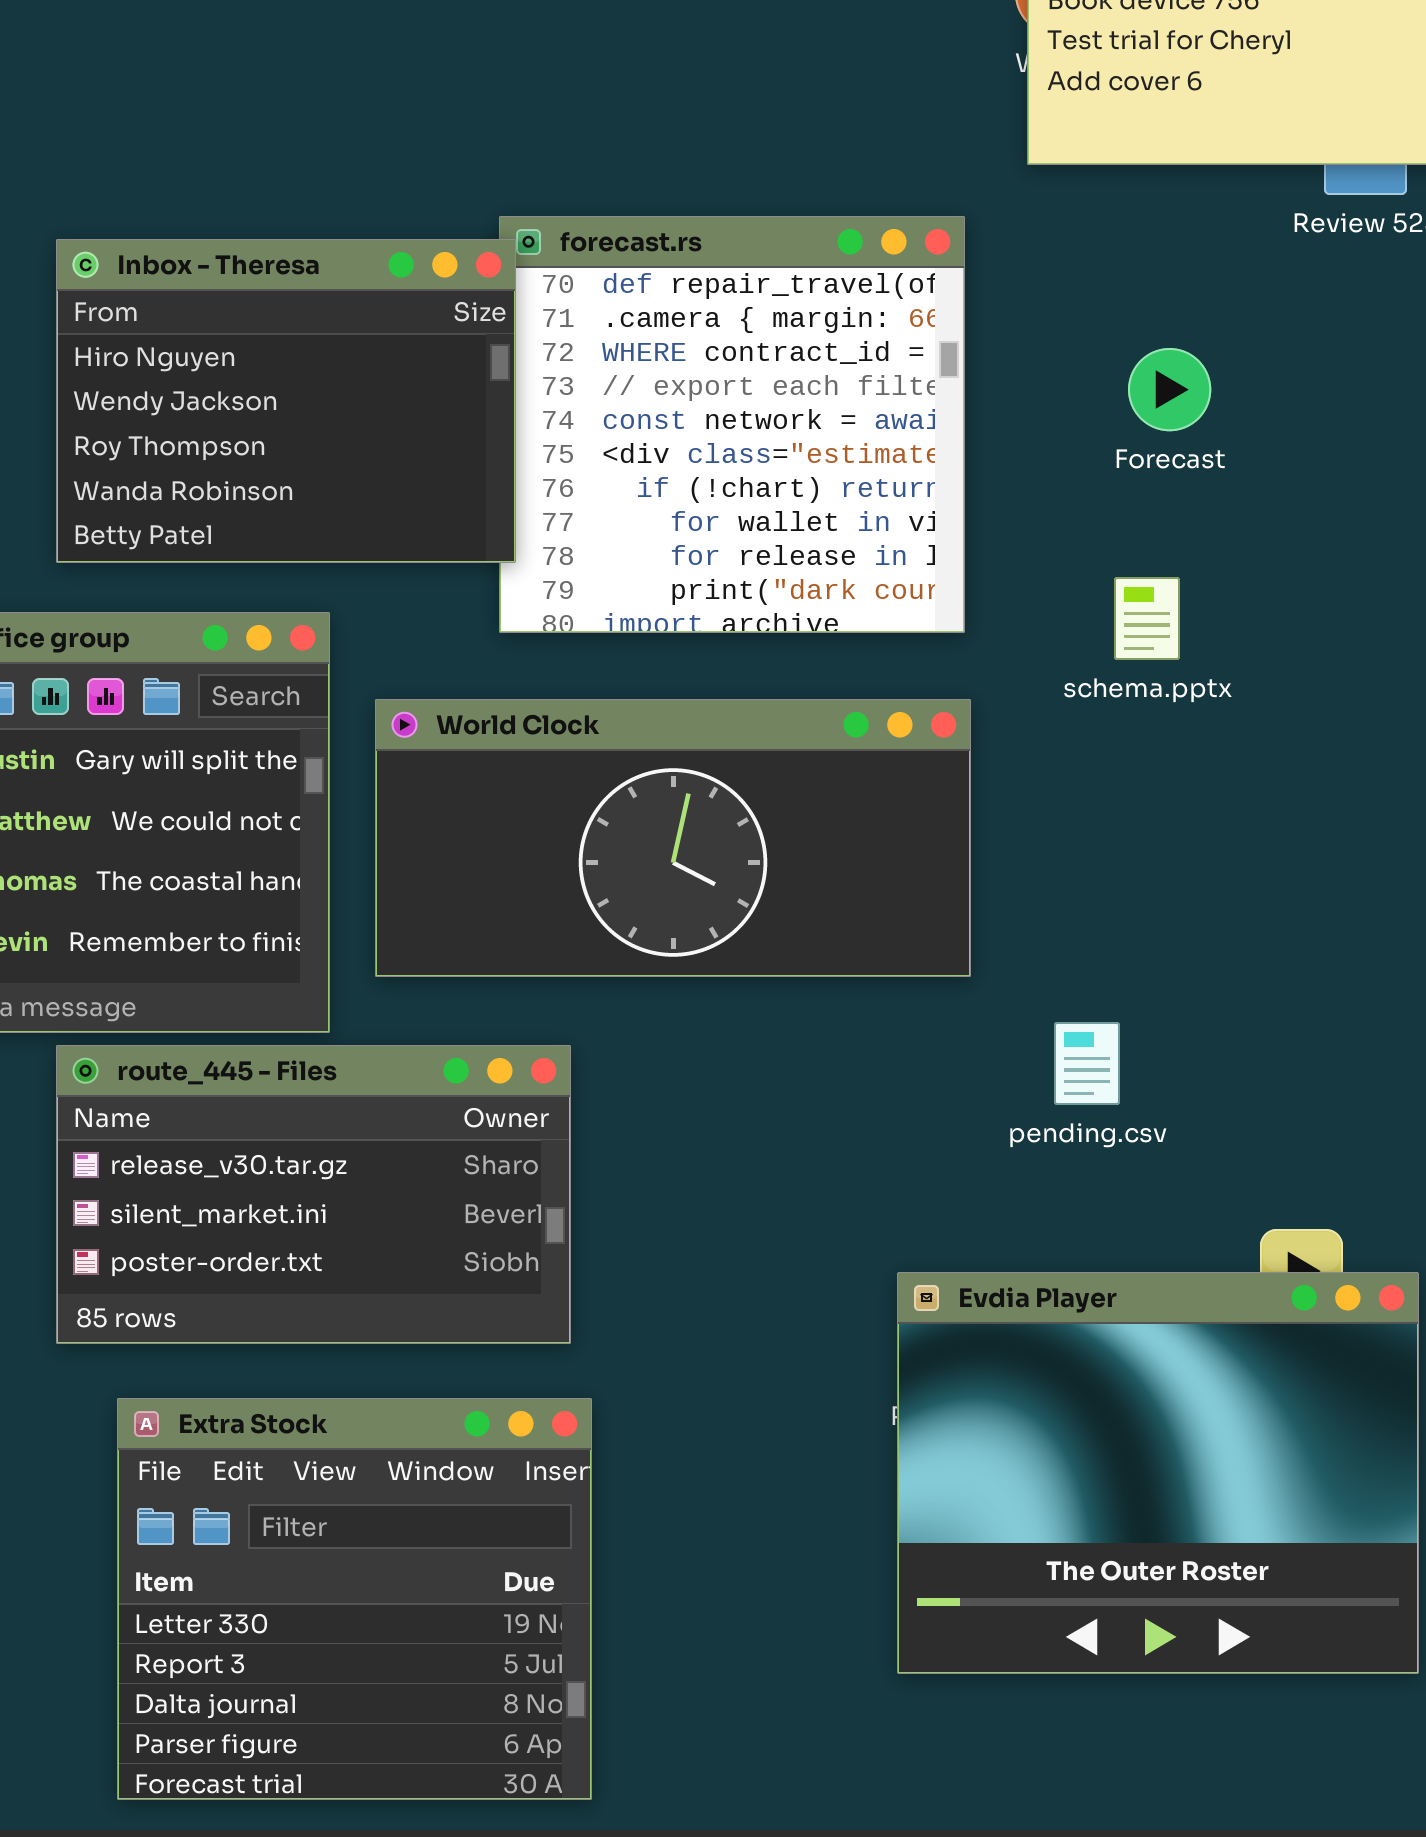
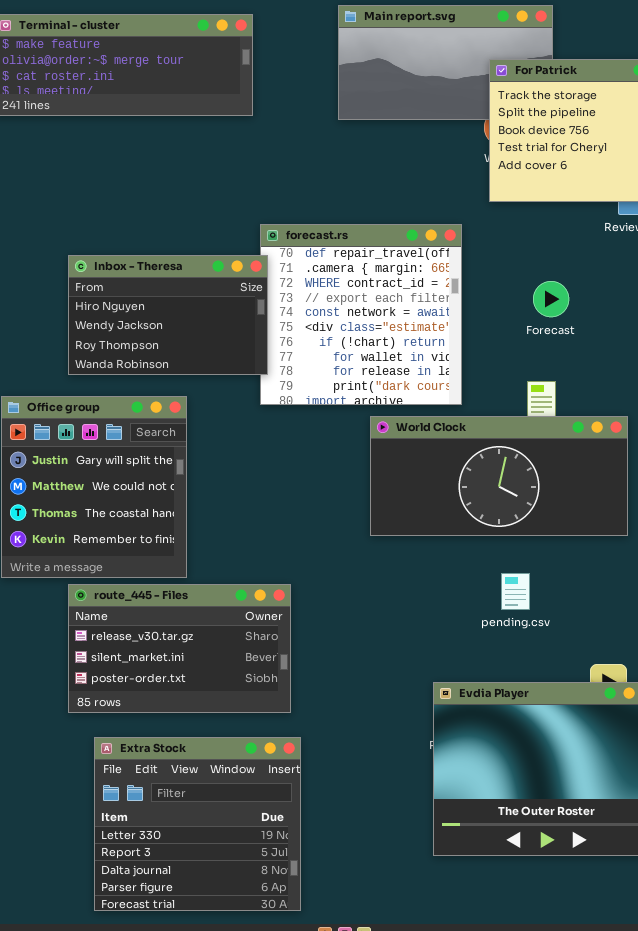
Inbox - Theresa: [56,239,516,563] -> [68,255,268,375], resized
World Clock: [375,699,971,977] -> [370,416,628,536], moved

